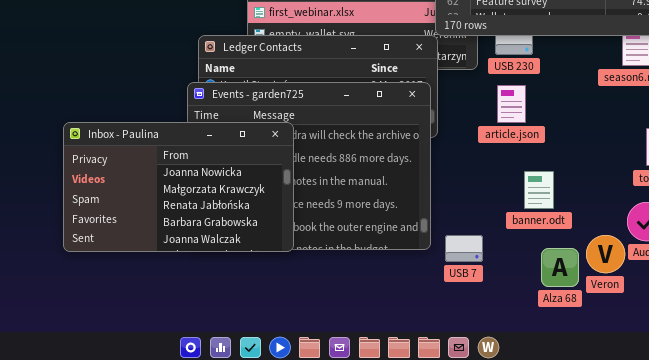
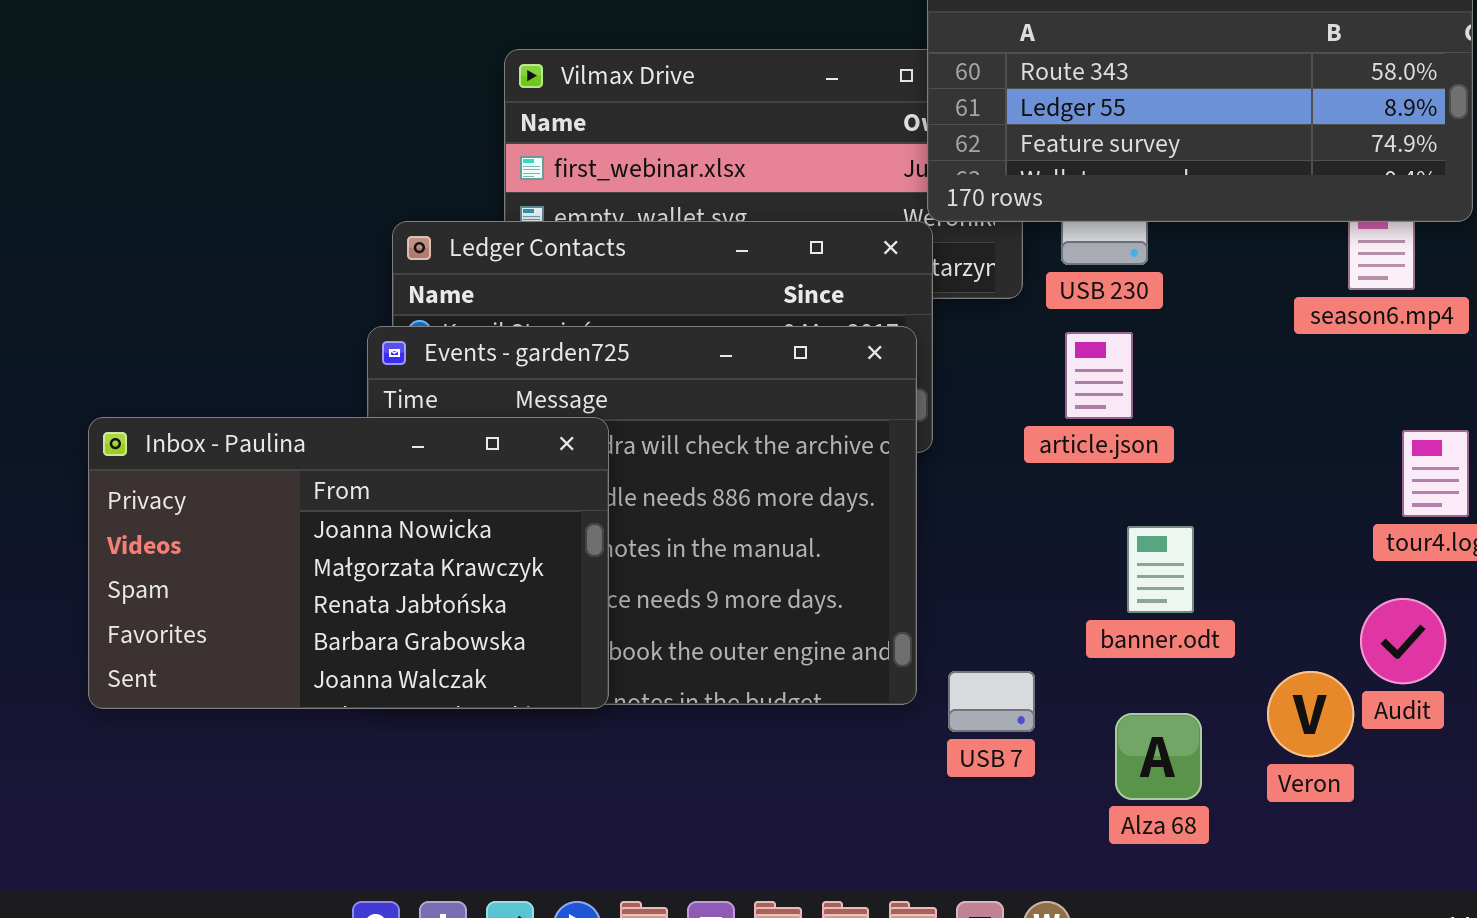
Alza 68: [541,248,579,287] -> [1115,713,1202,800], moved

